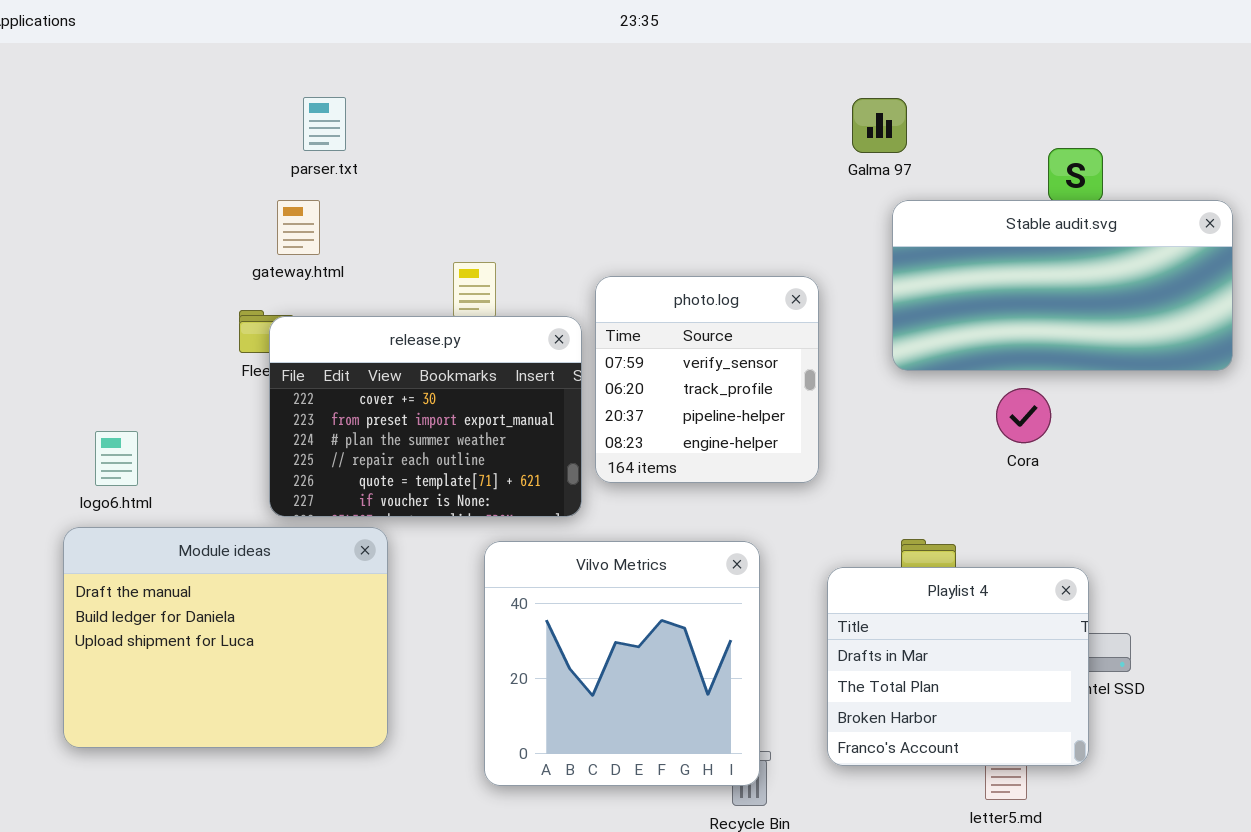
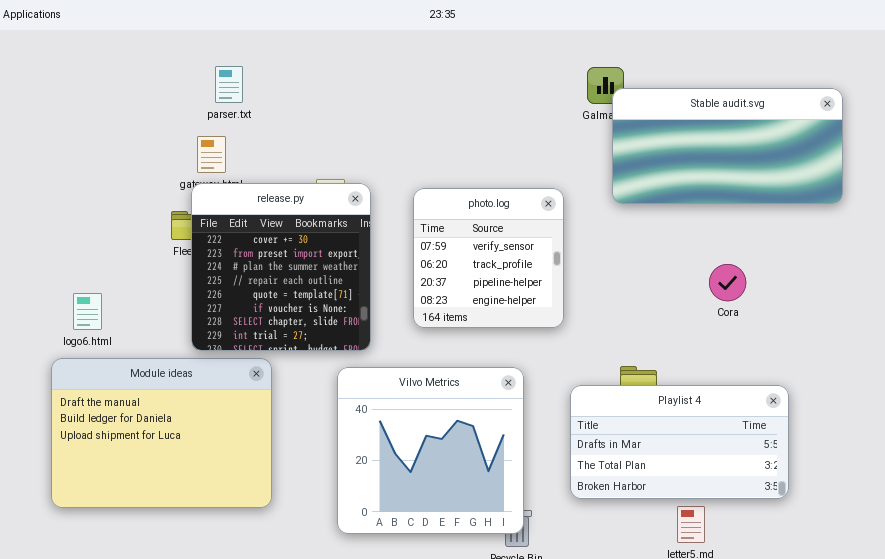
Stable audit.svg: [892,200,1233,371] -> [612,88,843,204], moved
release.py: [269,316,582,517] -> [191,183,371,351], resized
Cora: [996,388,1051,443] -> [709,264,746,301], moved
Playlist 4: [827,567,1089,766] -> [570,385,789,499], resized

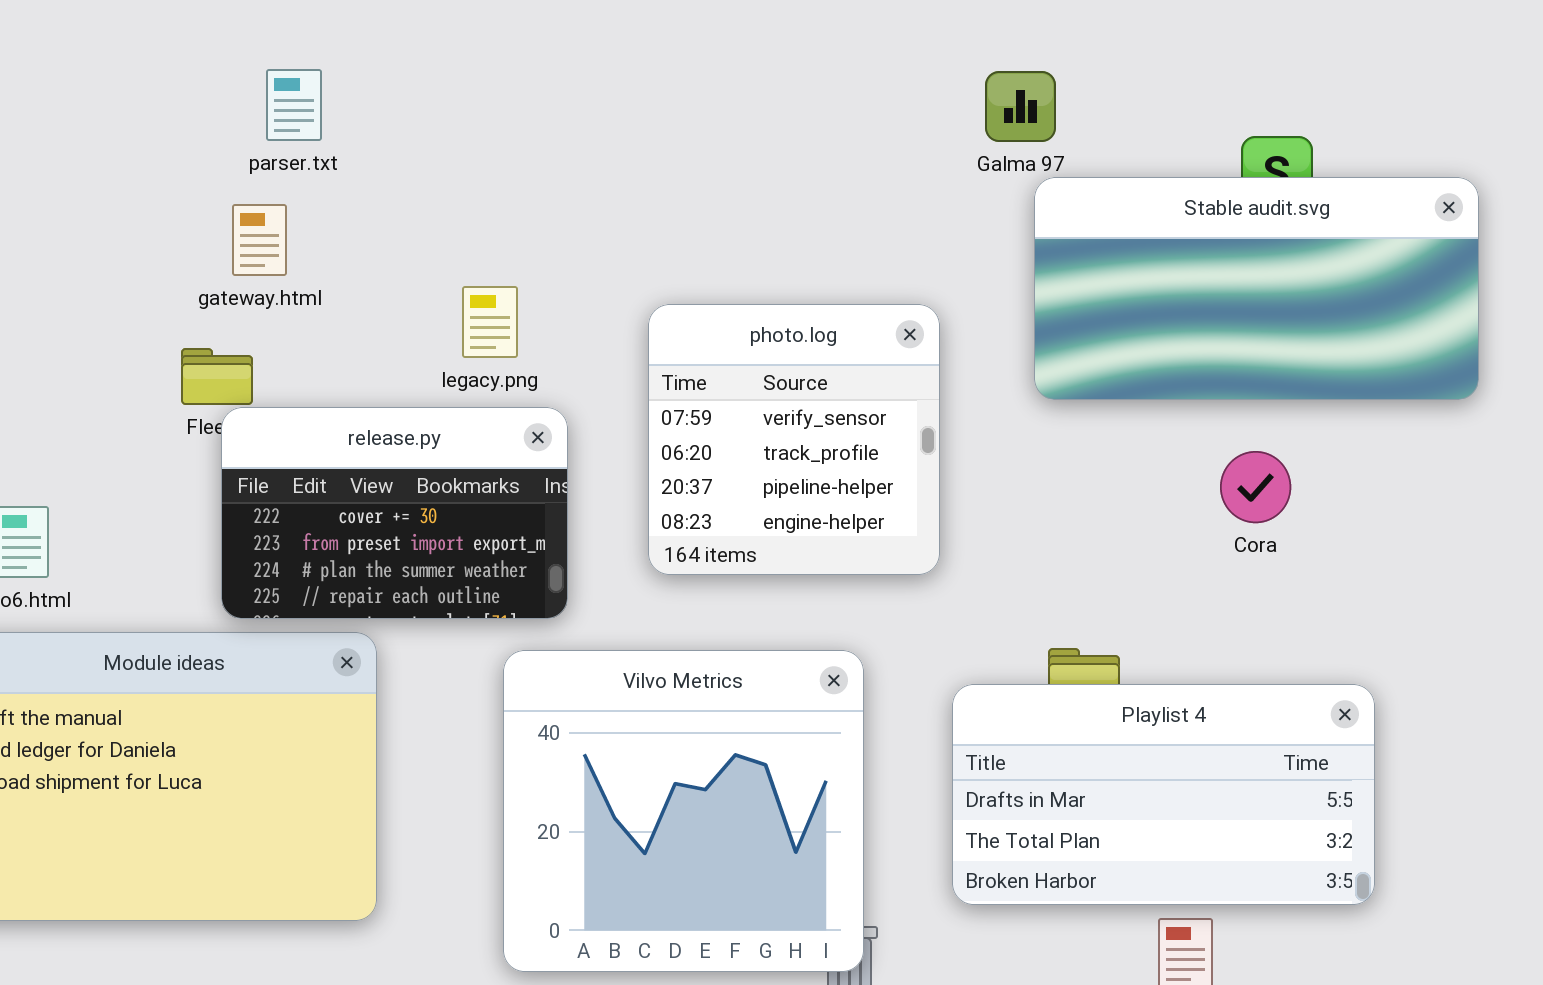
Stable audit.svg: [612,88,843,204] -> [1034,177,1479,400], moved
release.py: [191,183,371,351] -> [221,407,568,619], resized

